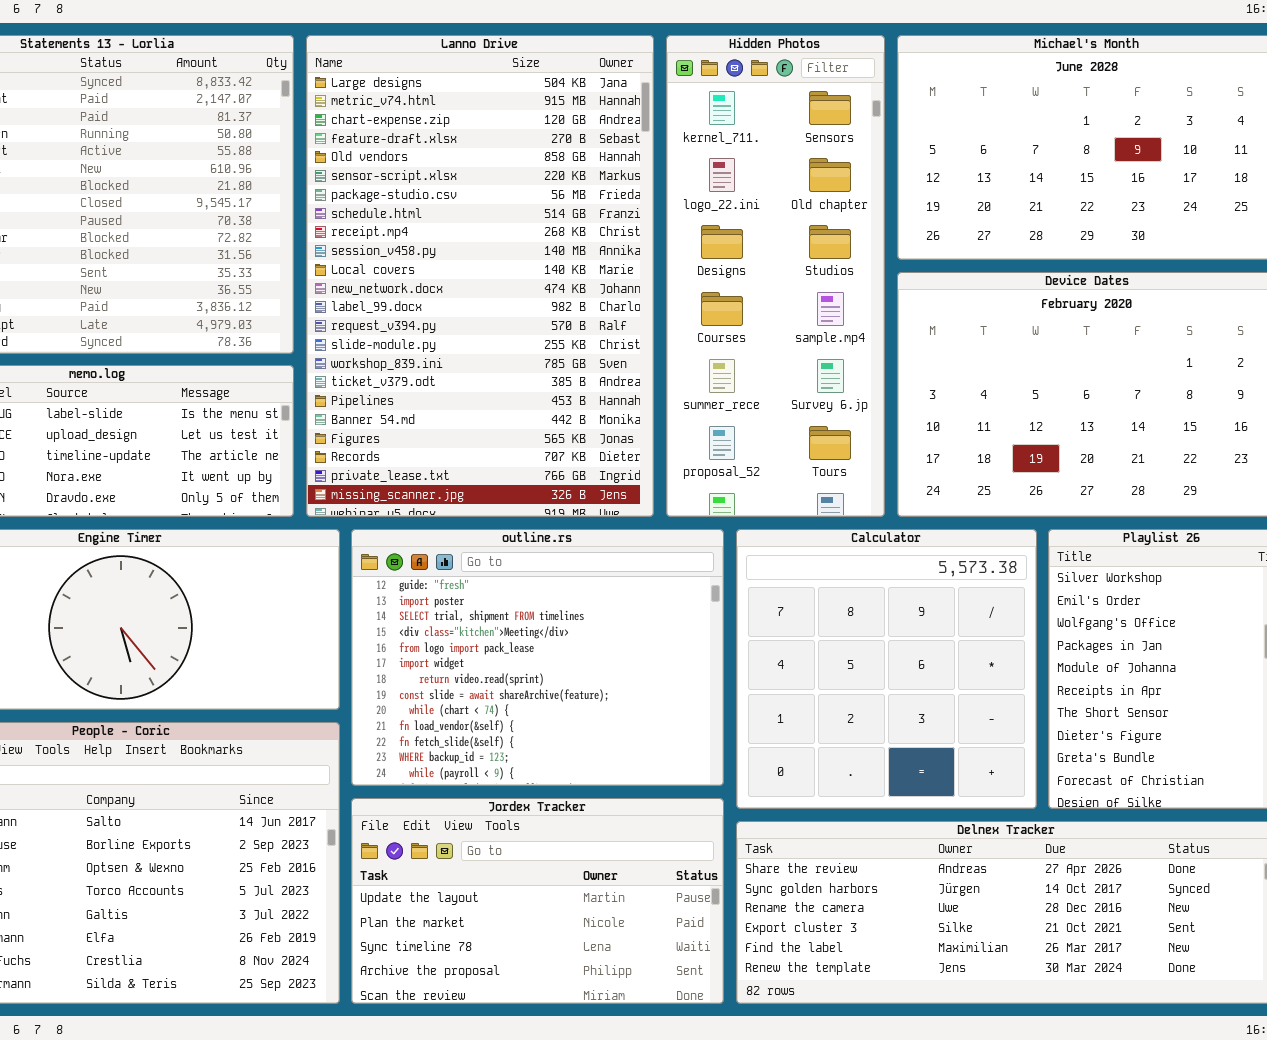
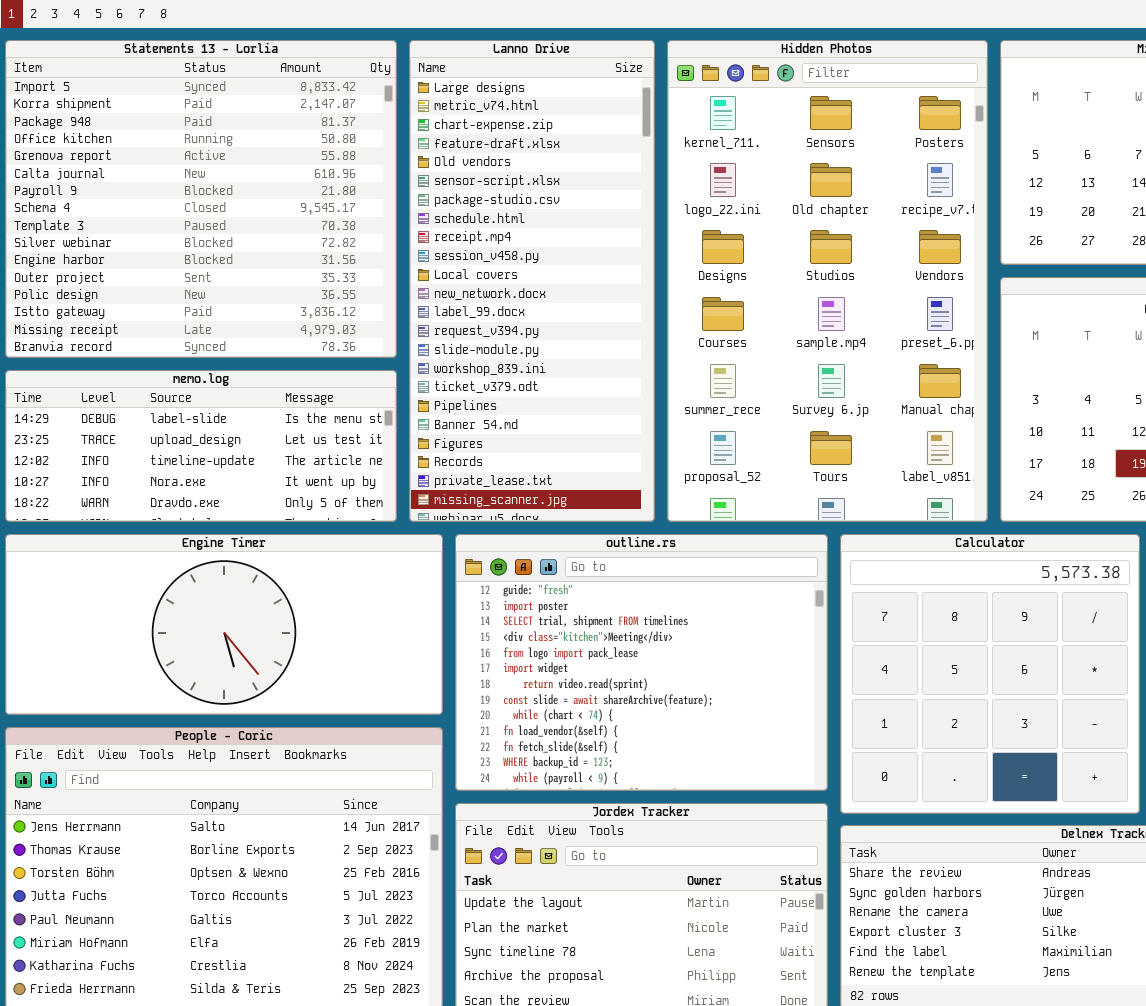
Lanno Drive: [306,35,654,517] -> [409,40,655,522], resized
Hidden Photos: [666,35,885,517] -> [667,40,988,522], resized

